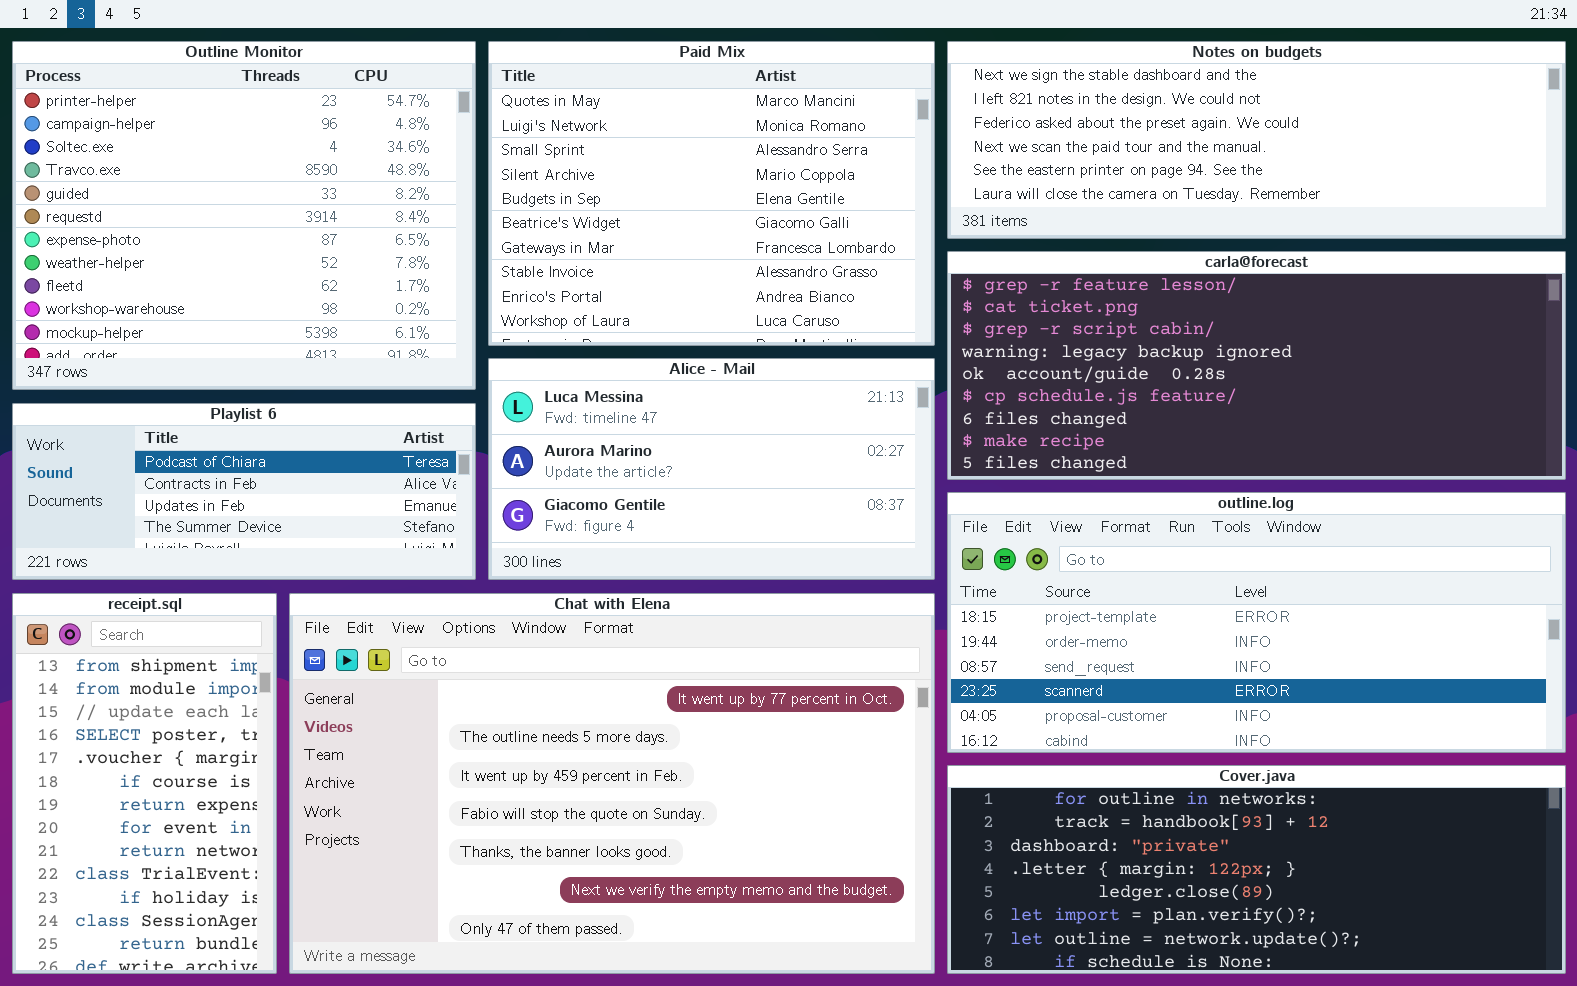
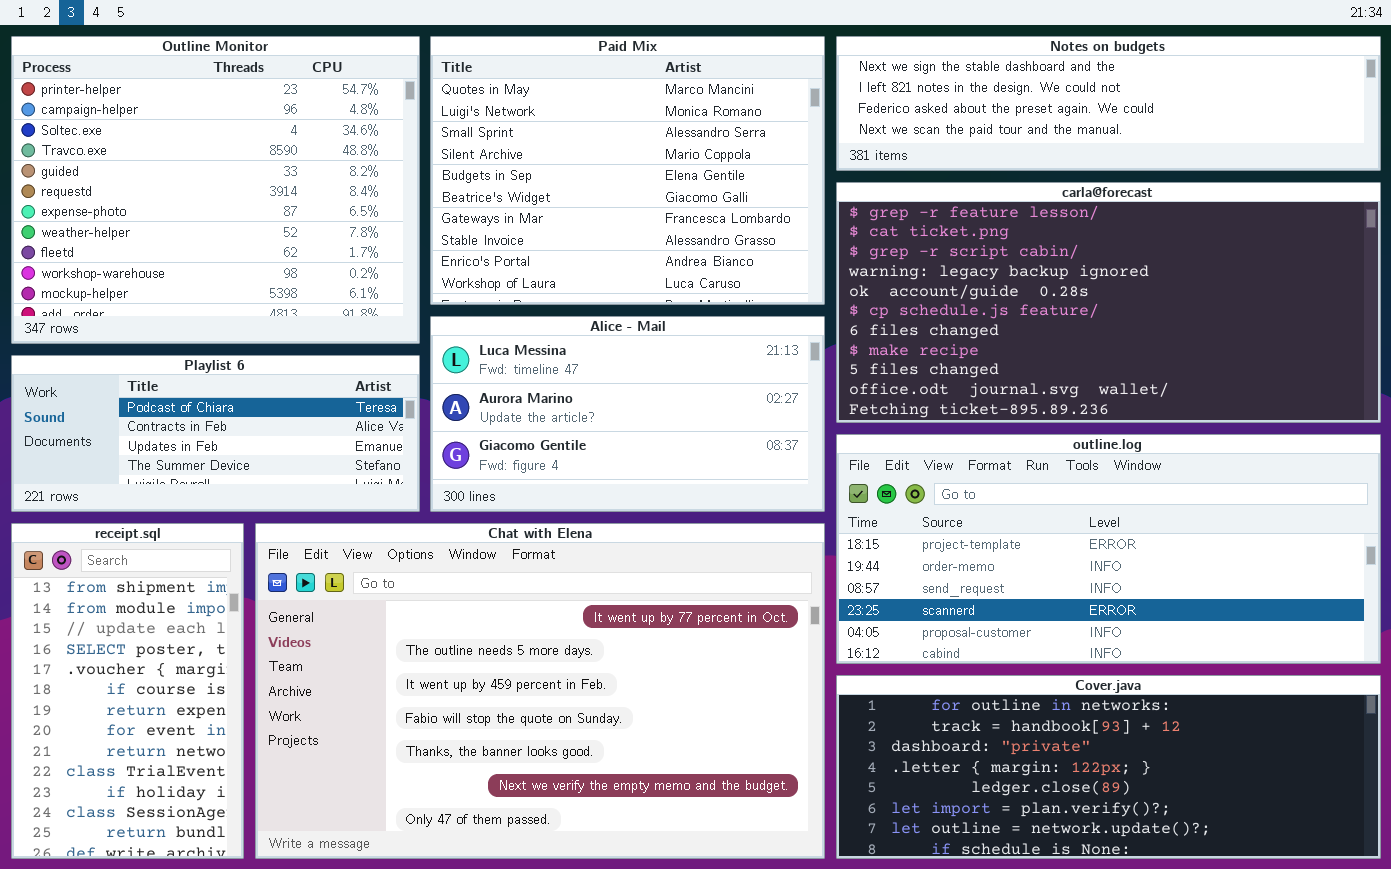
Notes on budgets: [947,41,1566,239] -> [836,36,1381,171], resized
carla@forecast: [947,251,1566,480] -> [836,182,1381,423], resized

